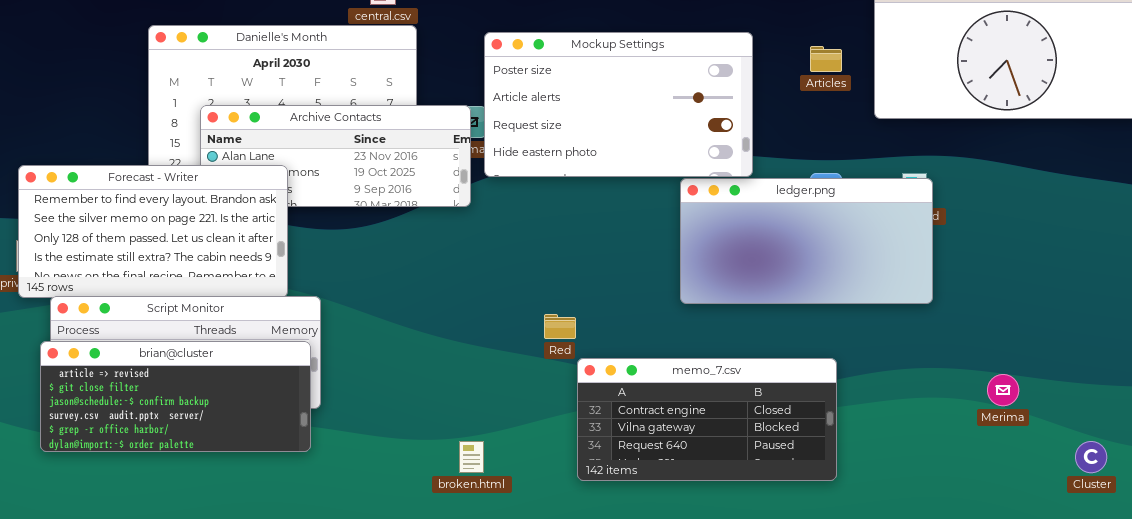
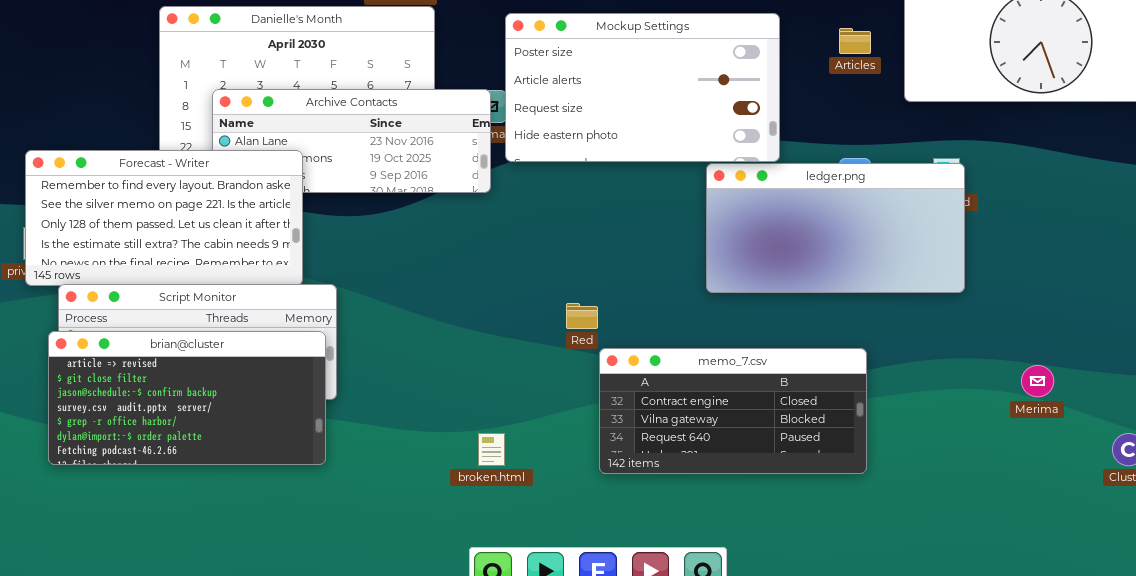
brian@cluster: [40,341,311,452] -> [48,331,326,465], resized

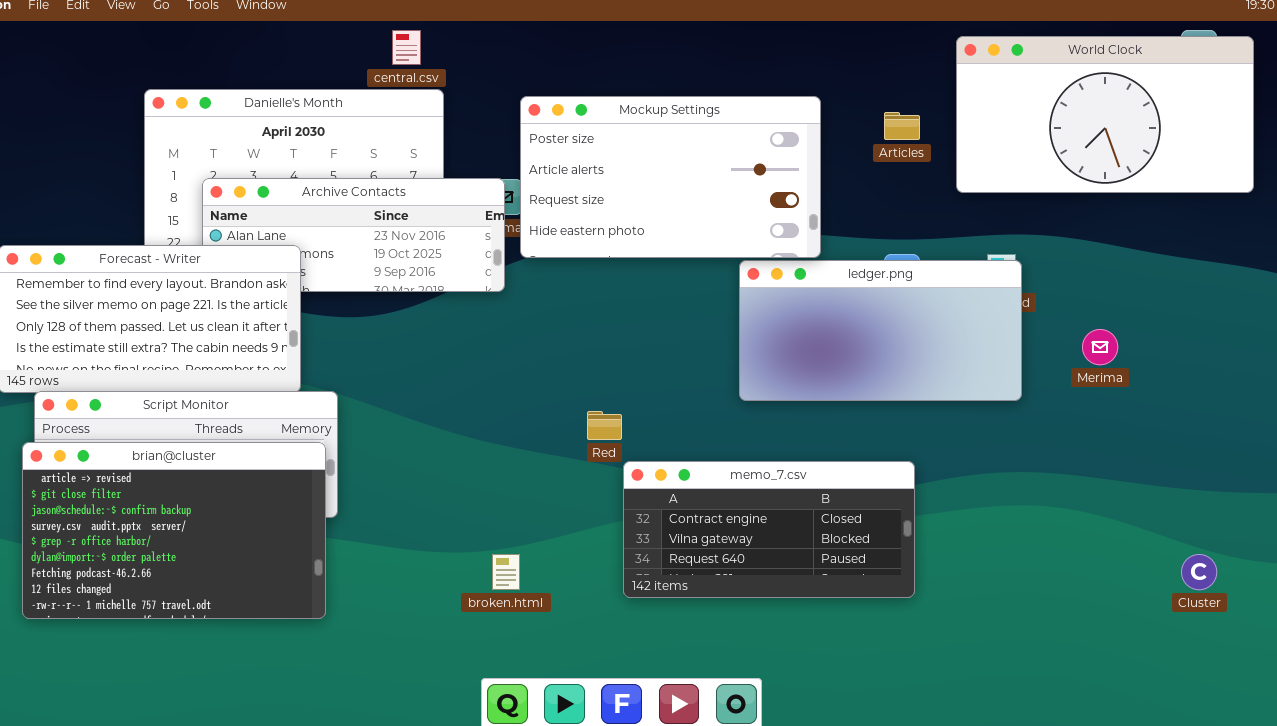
brian@cluster: [48,331,326,465] -> [22,442,326,619], resized
Merima: [1021,365,1054,397] -> [1082,329,1118,365], moved

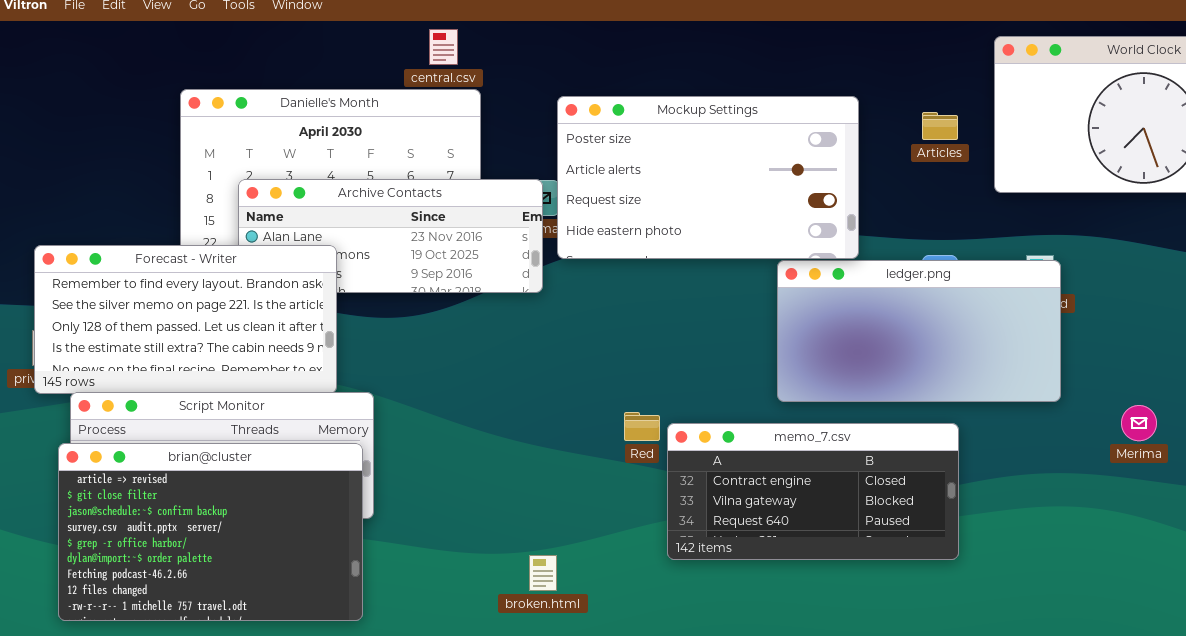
Merima: [1082,329,1118,365] -> [1121,405,1157,441], moved
memo_7.csv: [623,461,915,598] -> [667,423,959,560], moved

